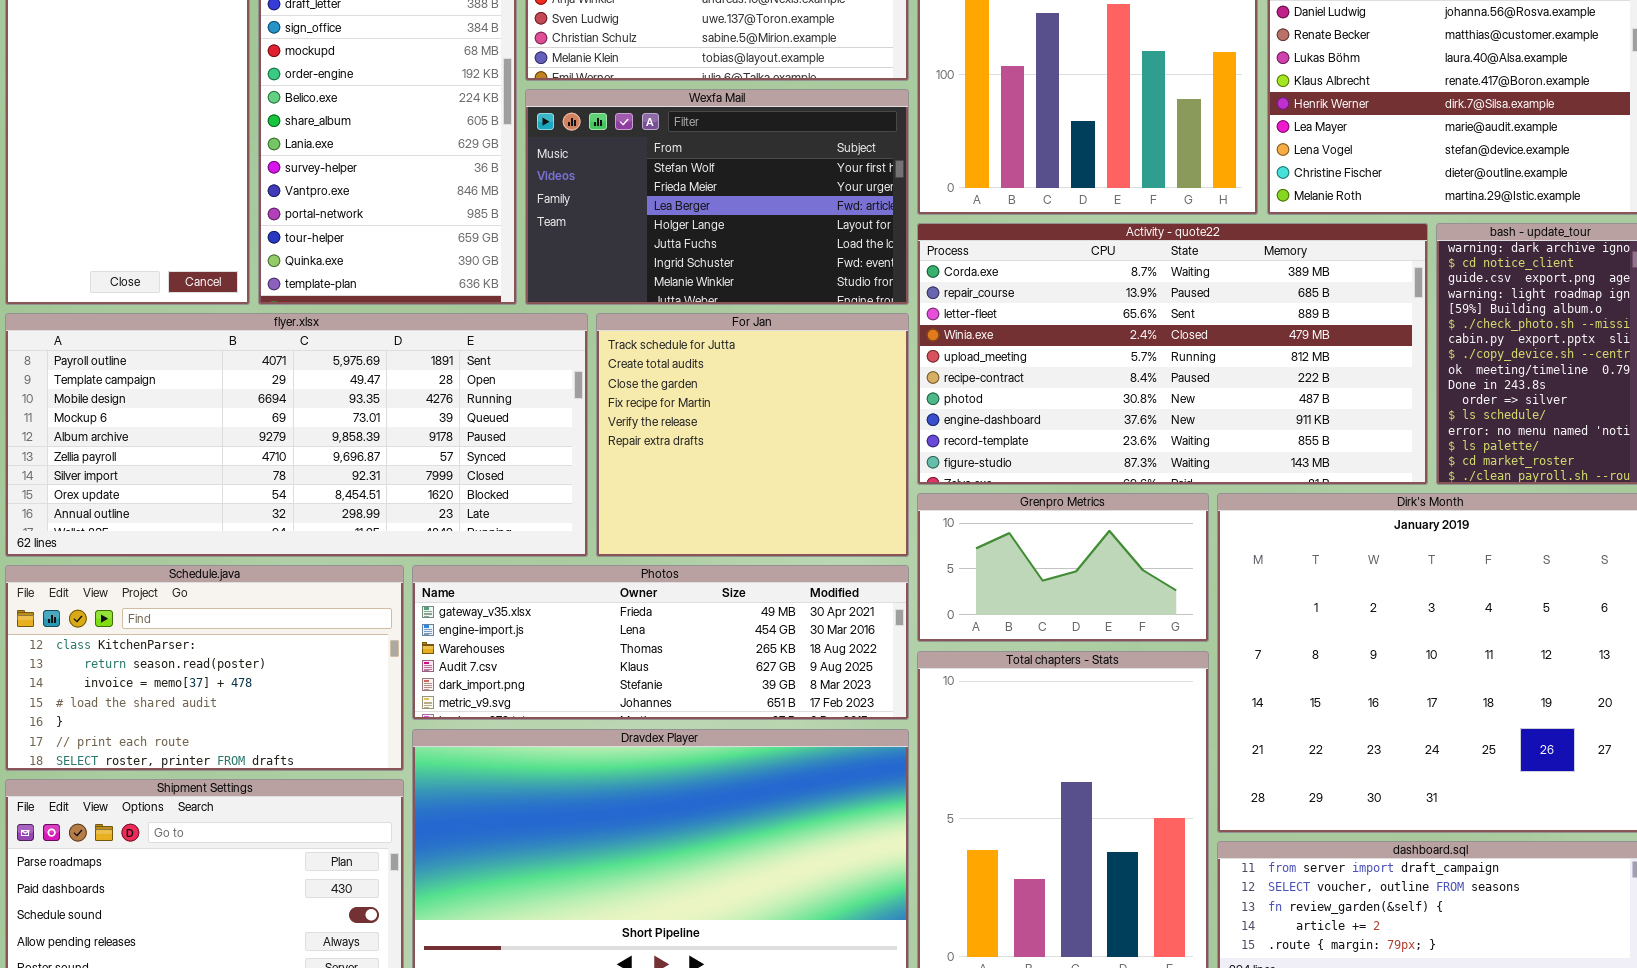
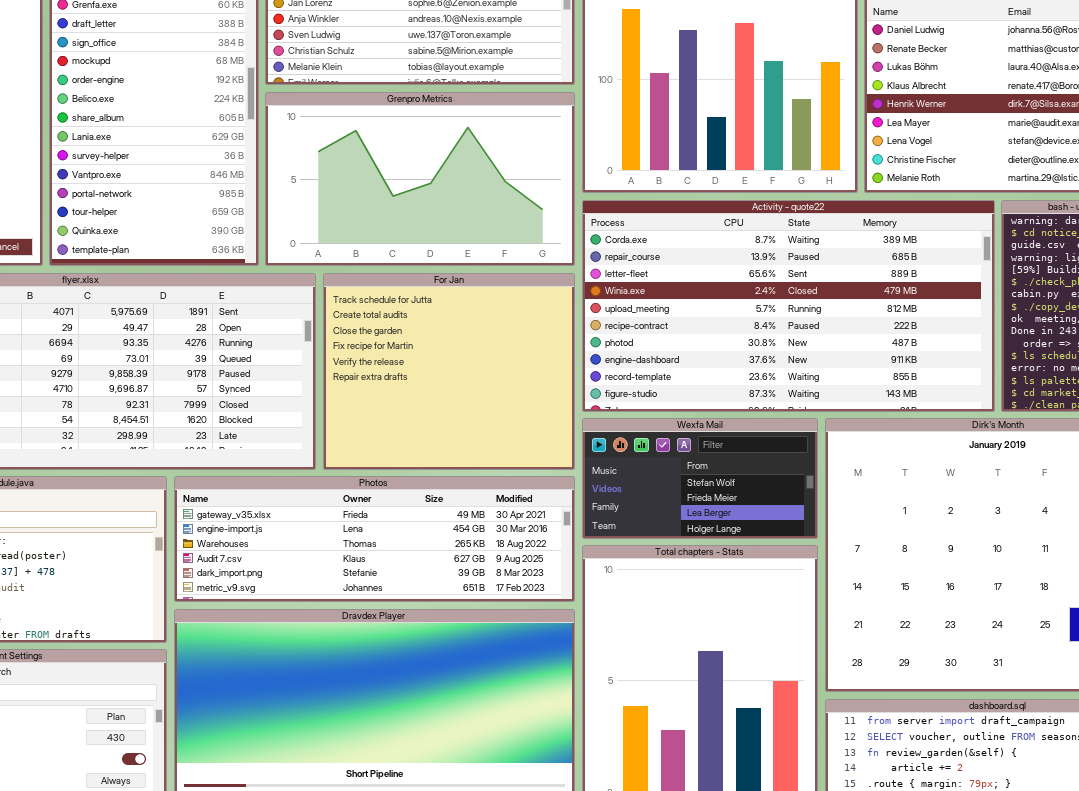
Wexfa Mail: [525,89,909,305] -> [582,418,818,539], moved, resized
Grenpro Metrics: [917,493,1209,642] -> [265,92,575,266], moved, resized

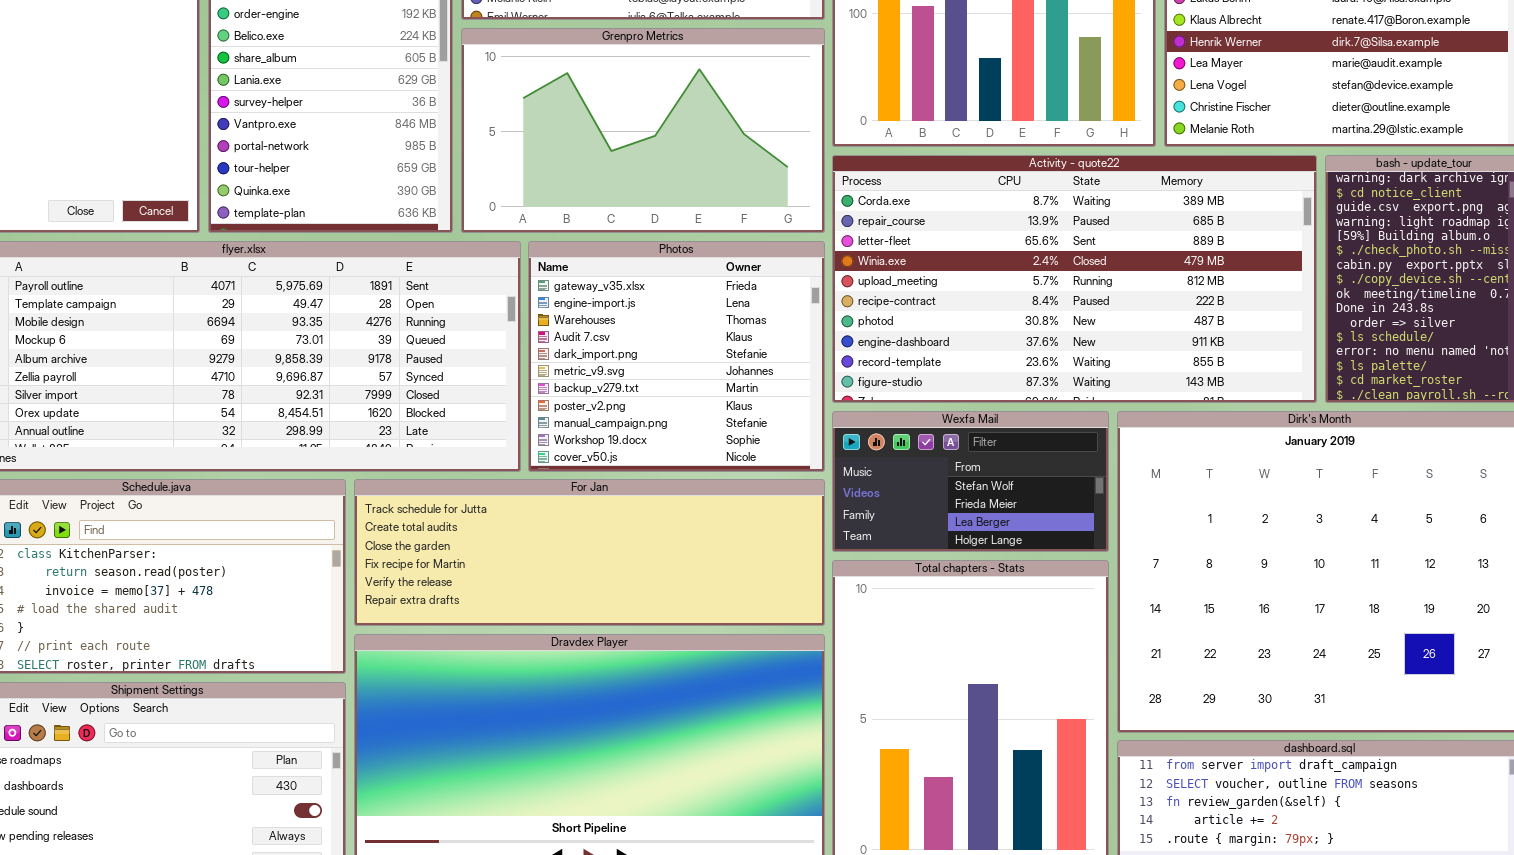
For Jan: [323,273,575,470] -> [354,479,825,626], moved, resized
Photos: [174,476,575,602] -> [528,241,825,472], moved, resized

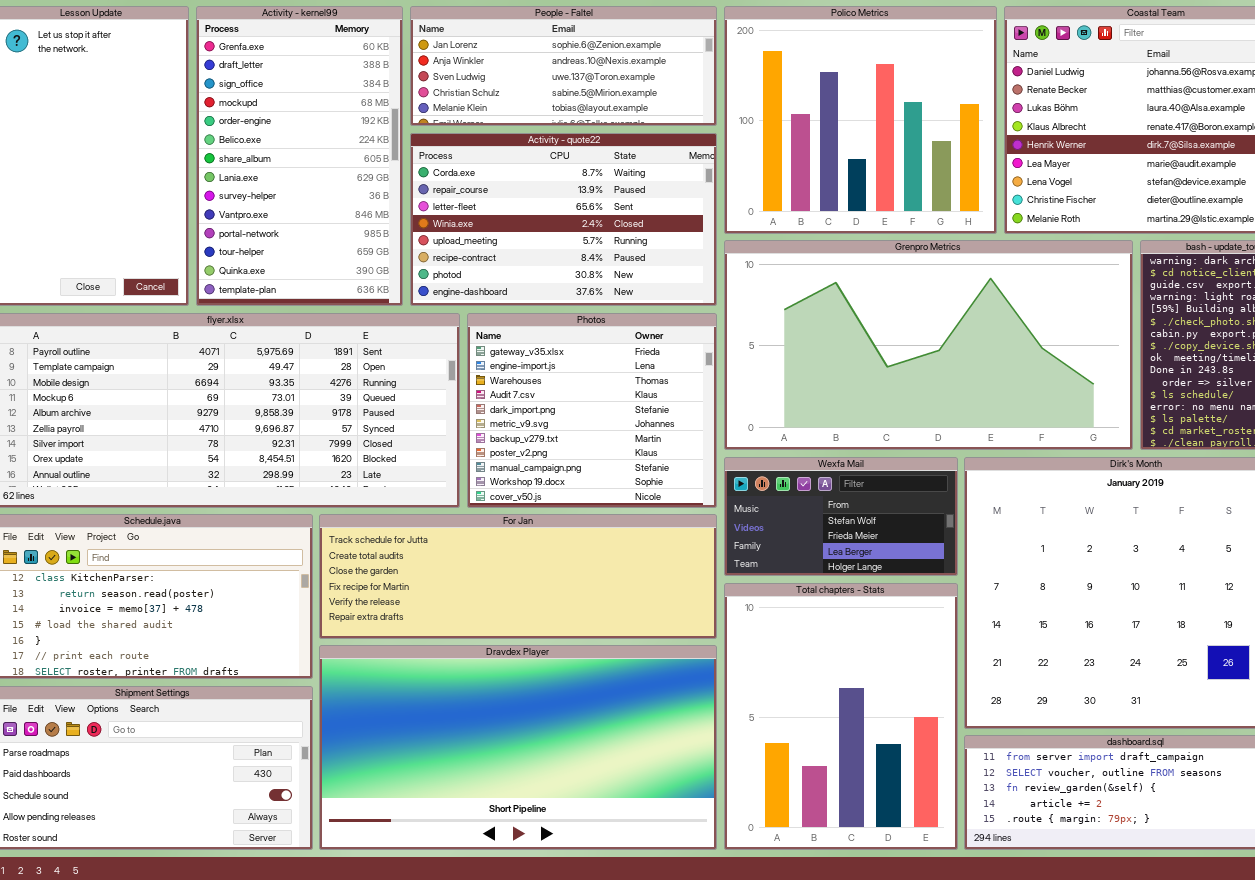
Grenpro Metrics: [461,28,825,233] -> [724,240,1133,450], moved, resized
Activity - quote22: [832,155,1317,403] -> [410,133,717,306], moved, resized

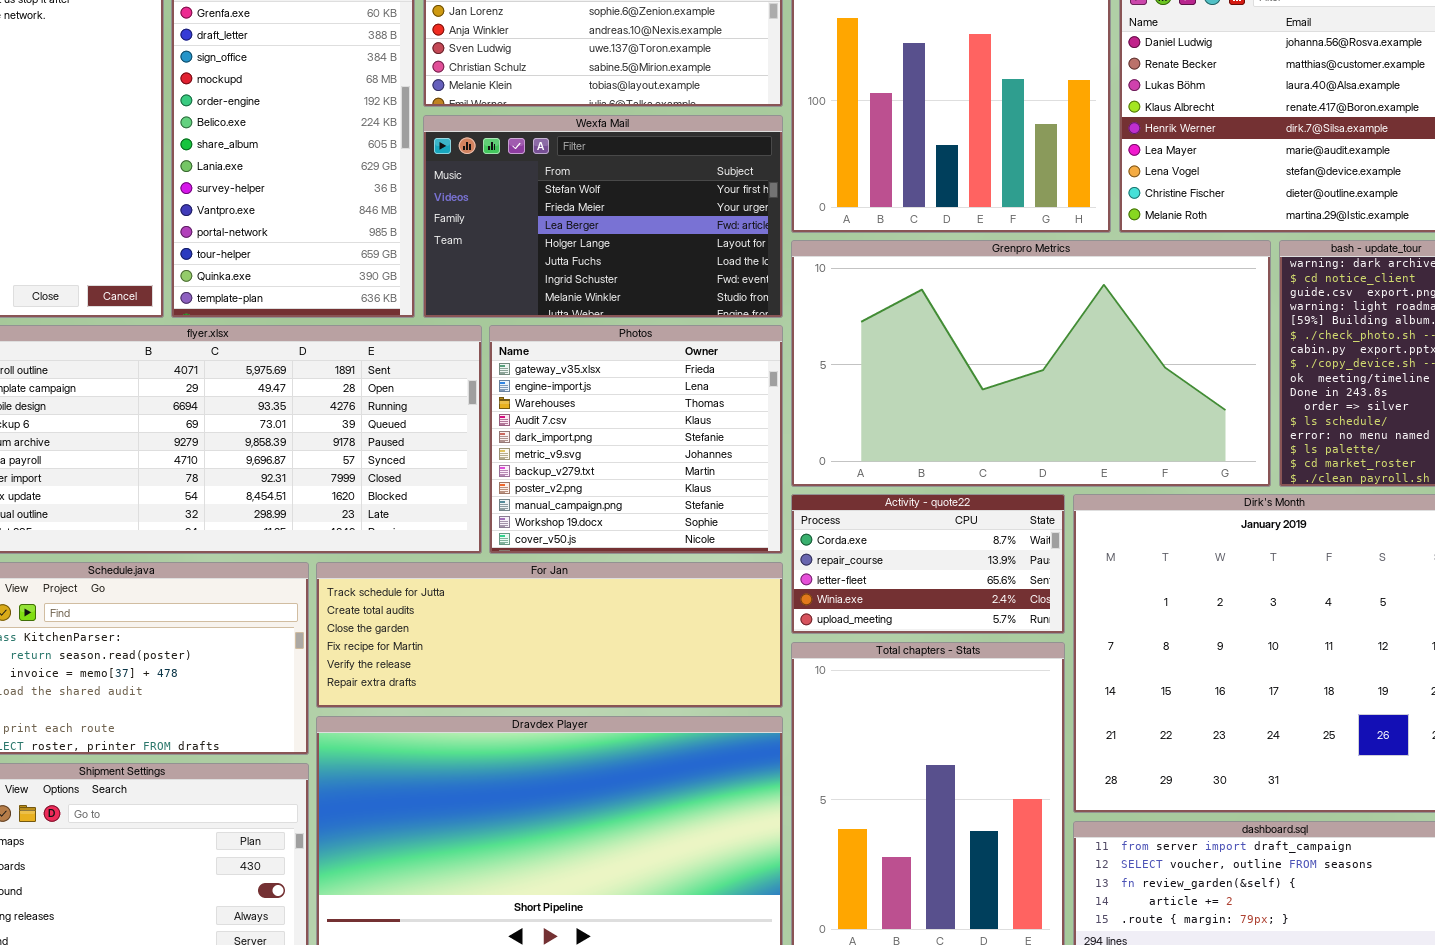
Activity - quote22: [410,133,717,306] -> [791,494,1065,634], moved, resized
Wexfa Mail: [724,457,958,576] -> [423,115,783,318], moved, resized

